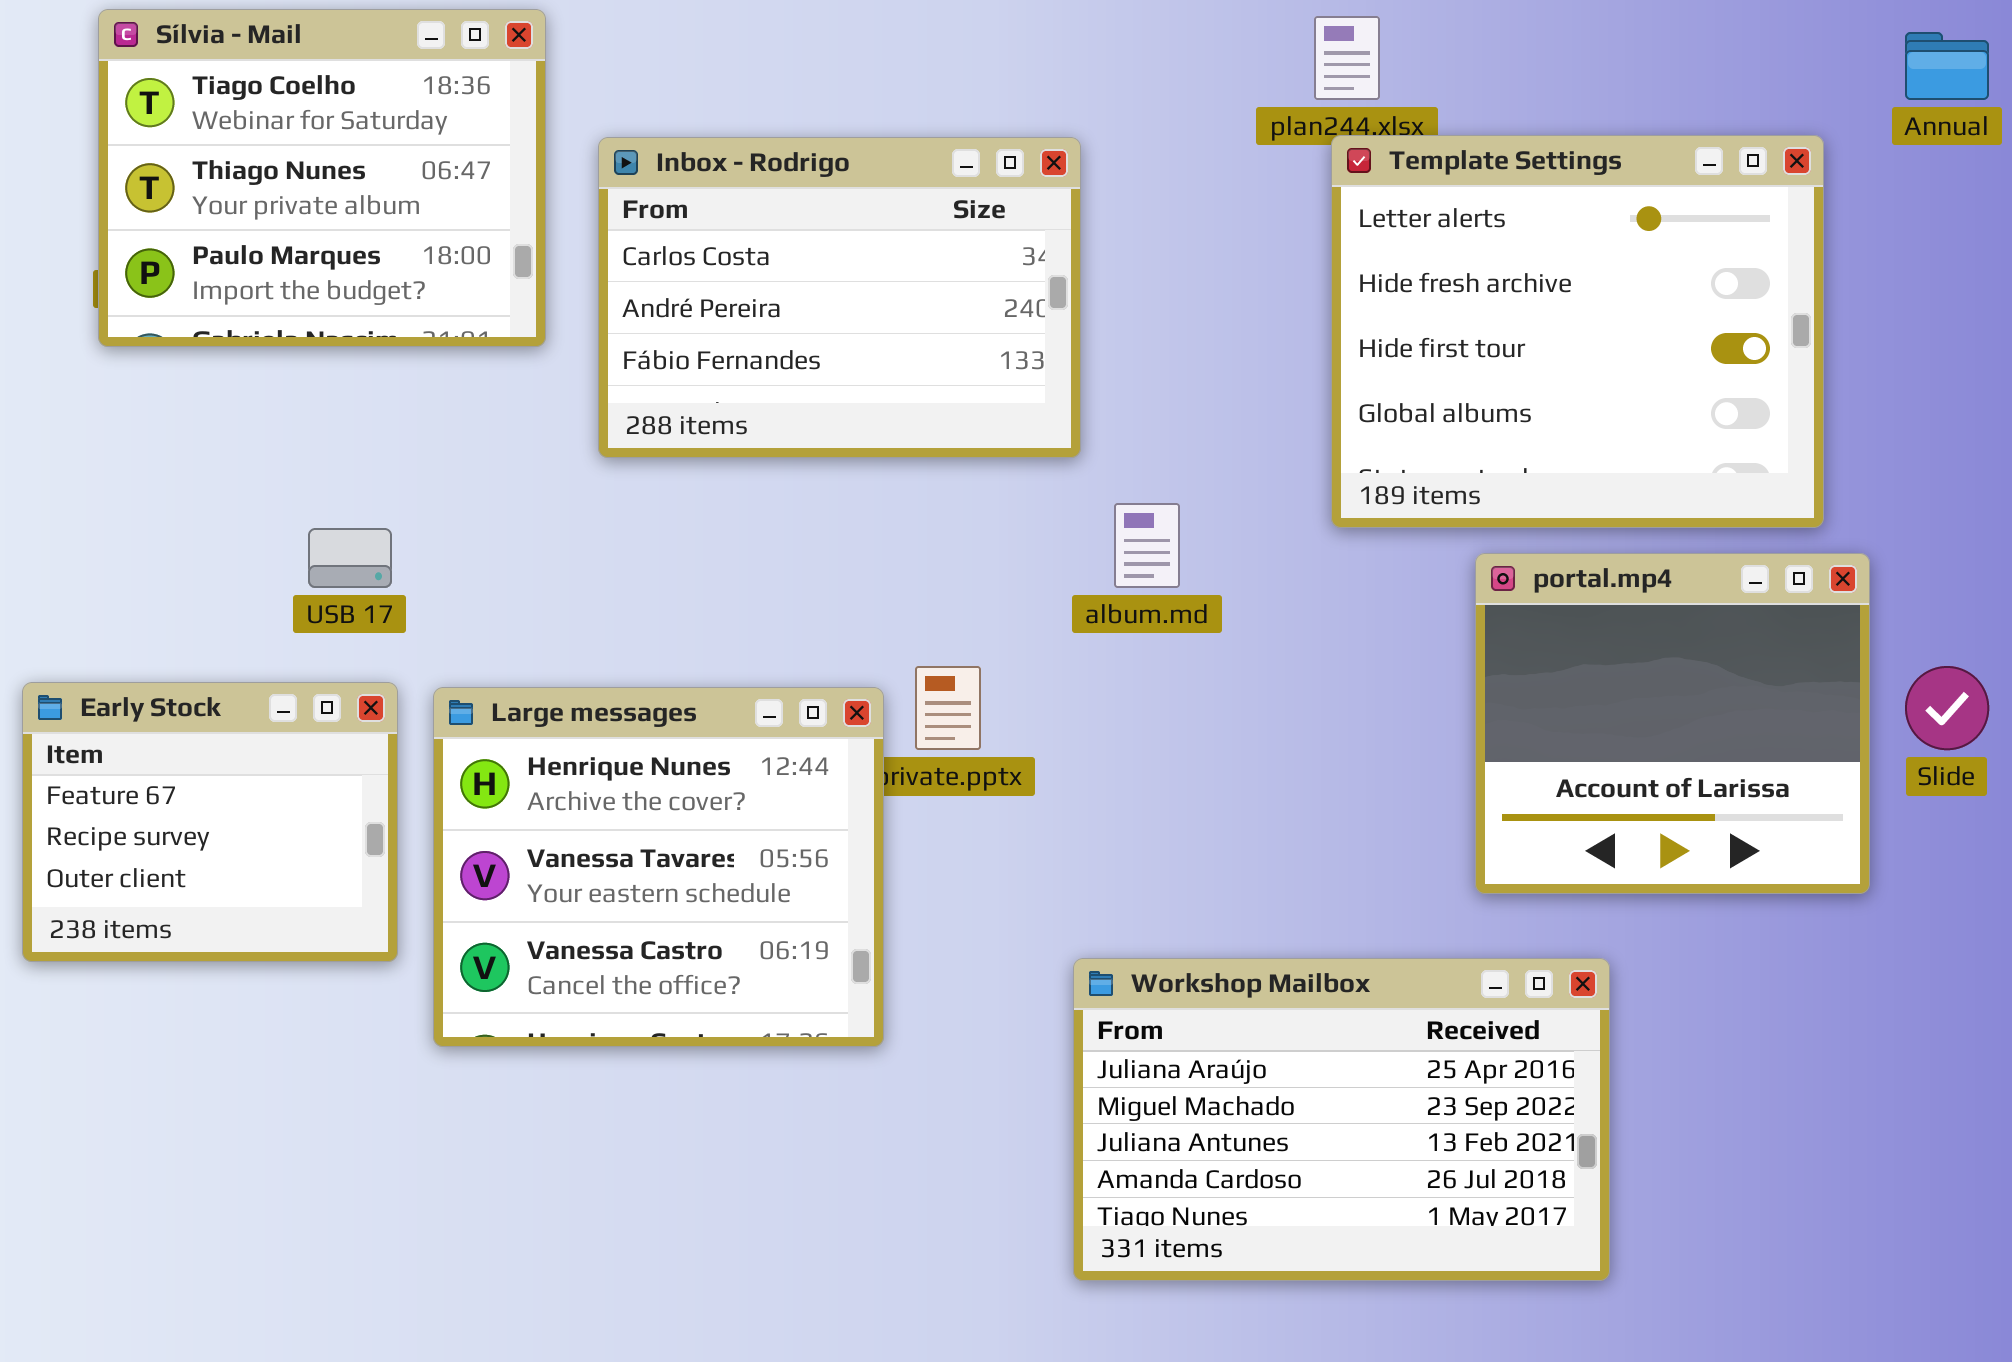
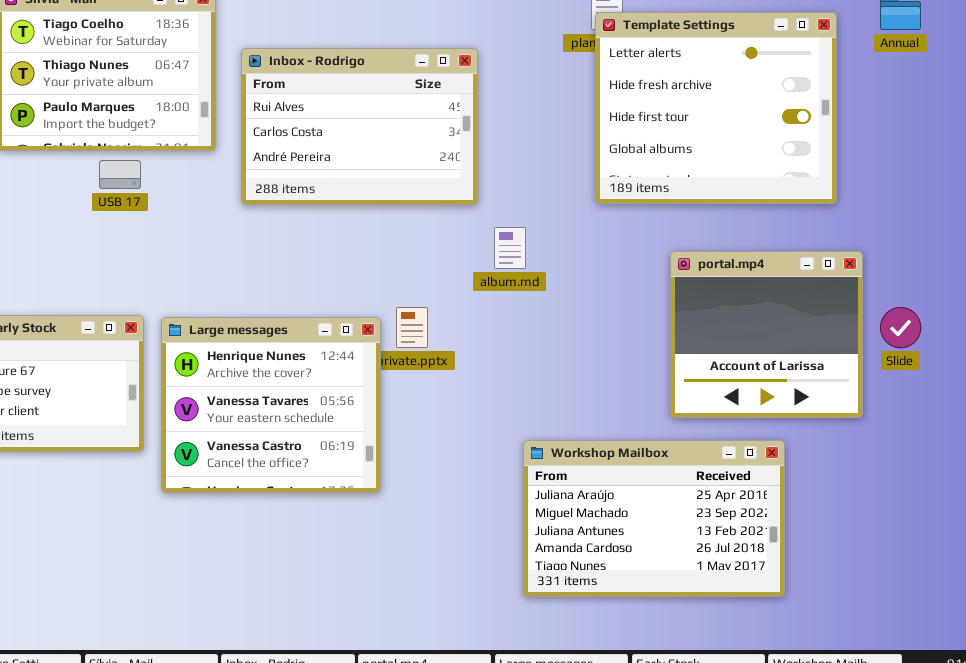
Template Settings: [1331,135,1824,528] -> [595,12,837,204], moved
Inbox - Rodrigo: [598,137,1081,458] -> [241,48,478,205], scrolled up 1 row
USB 17: [308,528,392,588] -> [99,160,141,189], moved
Workshop Mailbox: [1073,958,1610,1281] -> [523,440,785,597], moved

